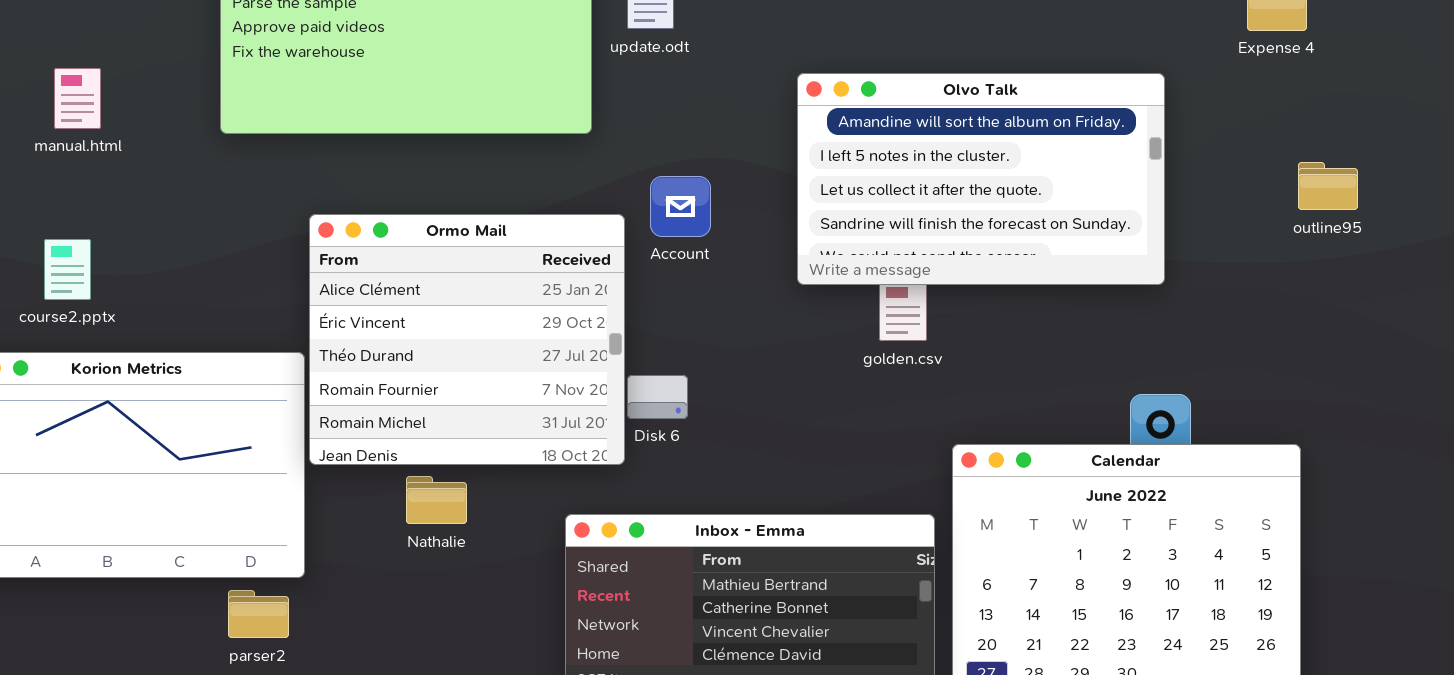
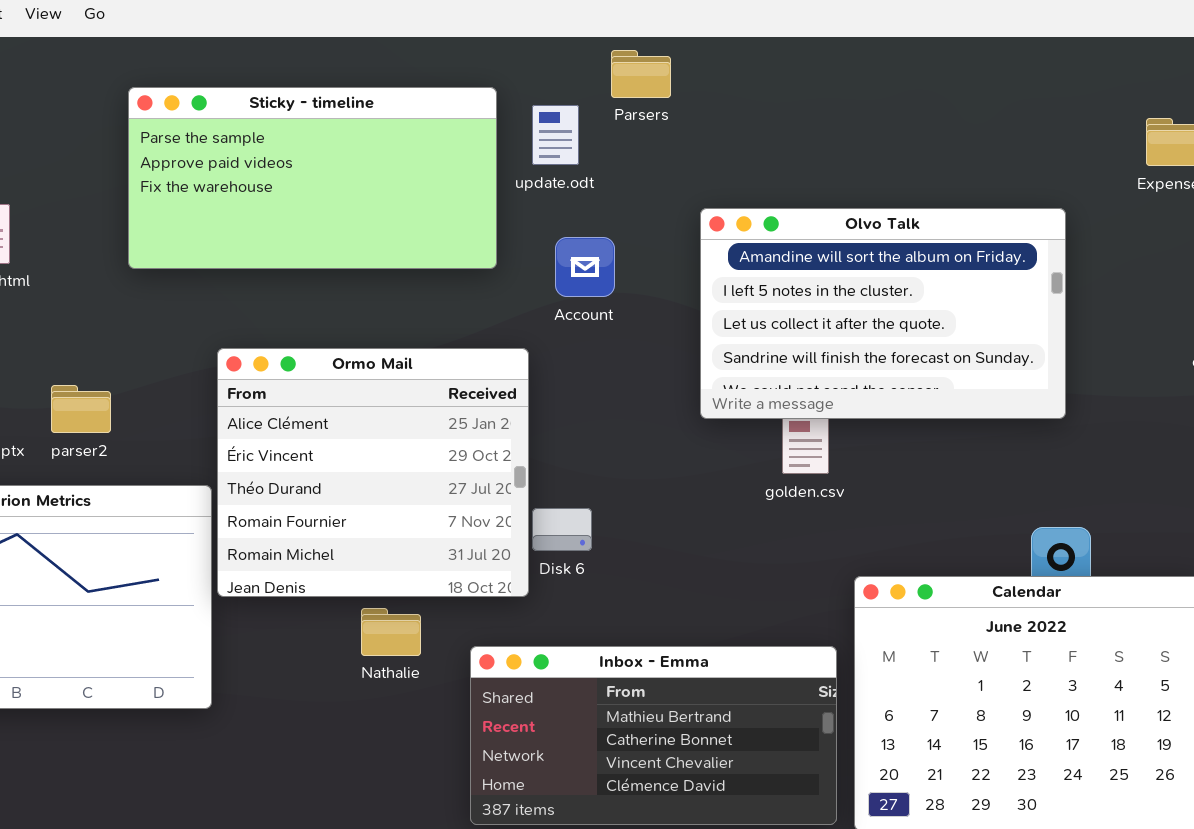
Account: [650,176,711,237] -> [555,237,615,297], moved
Nathalie: [406,476,467,524] -> [361,608,421,656], moved
parser2: [228,590,289,638] -> [51,385,111,433], moved

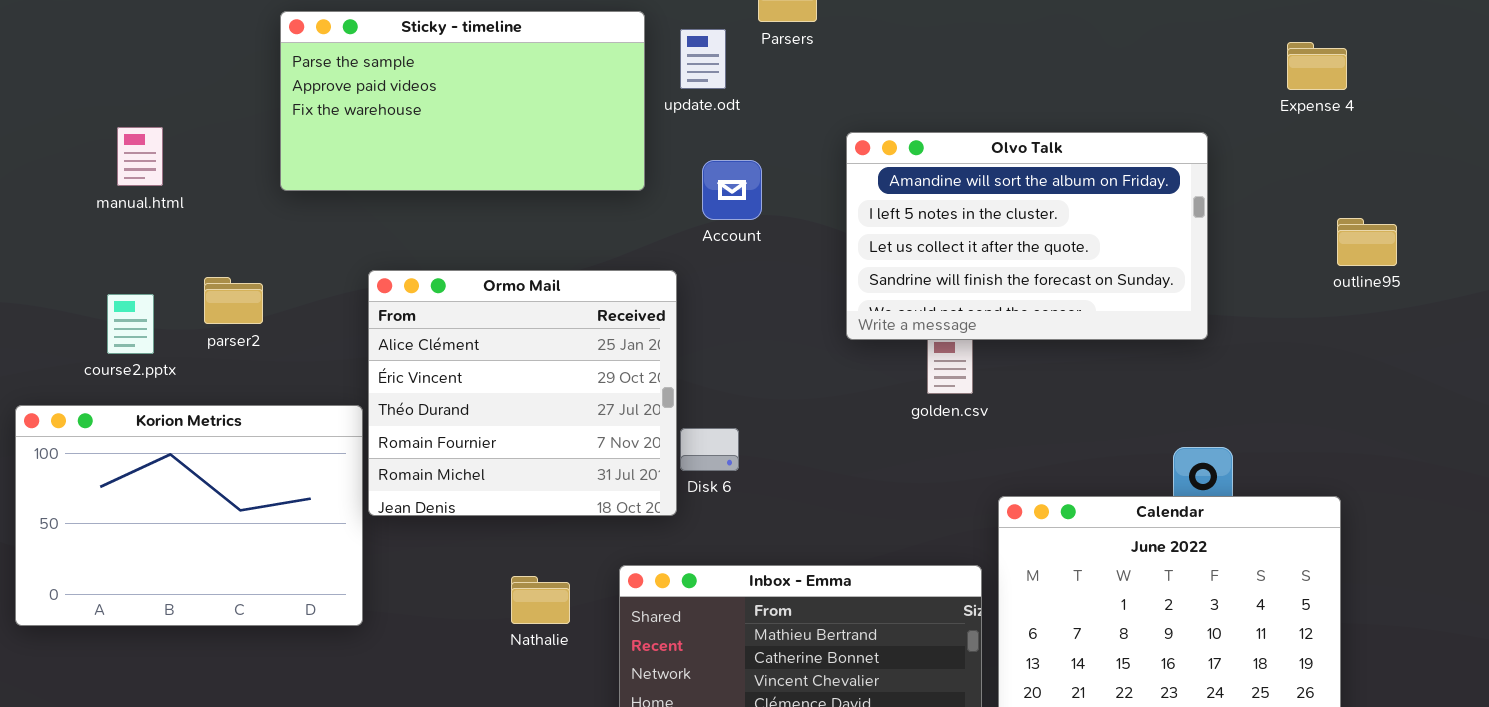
parser2: [51,385,111,433] -> [204,277,263,324], moved
Nathalie: [361,608,421,656] -> [511,576,570,624], moved

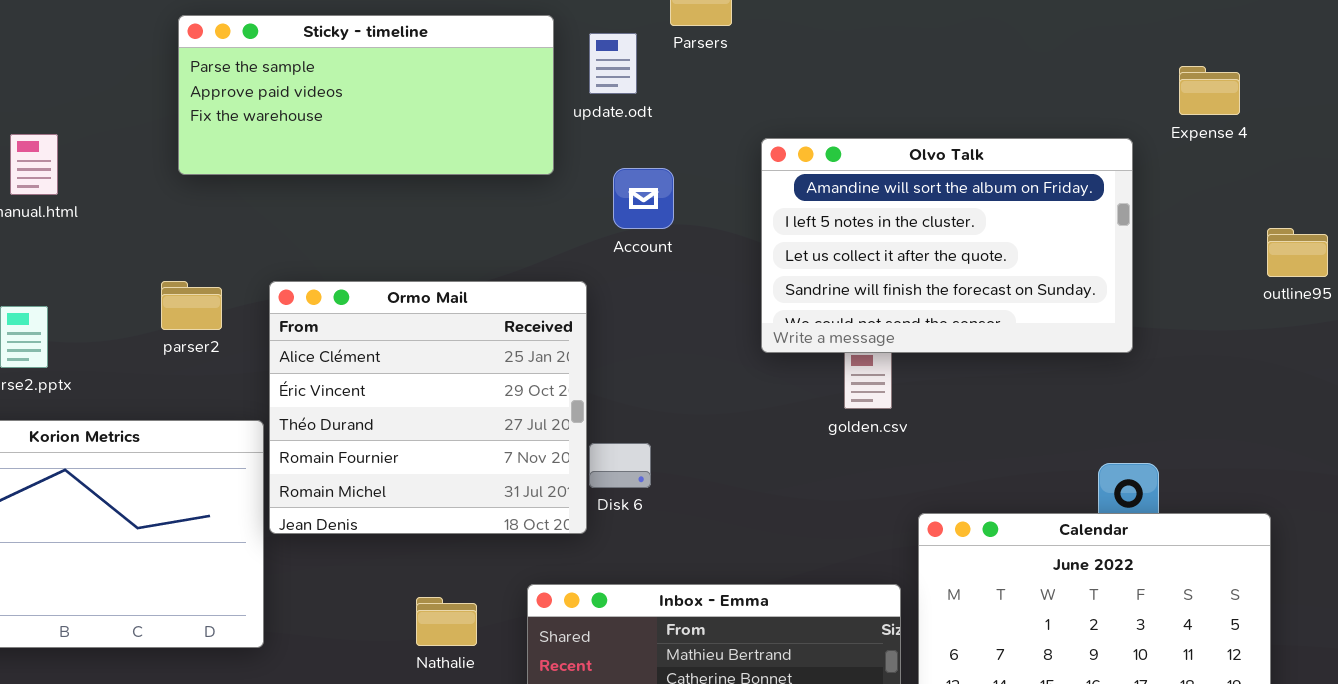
Sticky - timeline: [280,11,645,191] -> [178,15,554,175], resized
Expense 4: [1287,42,1347,90] -> [1179,66,1240,115], moved
parser2: [204,277,263,324] -> [161,281,222,330], moved

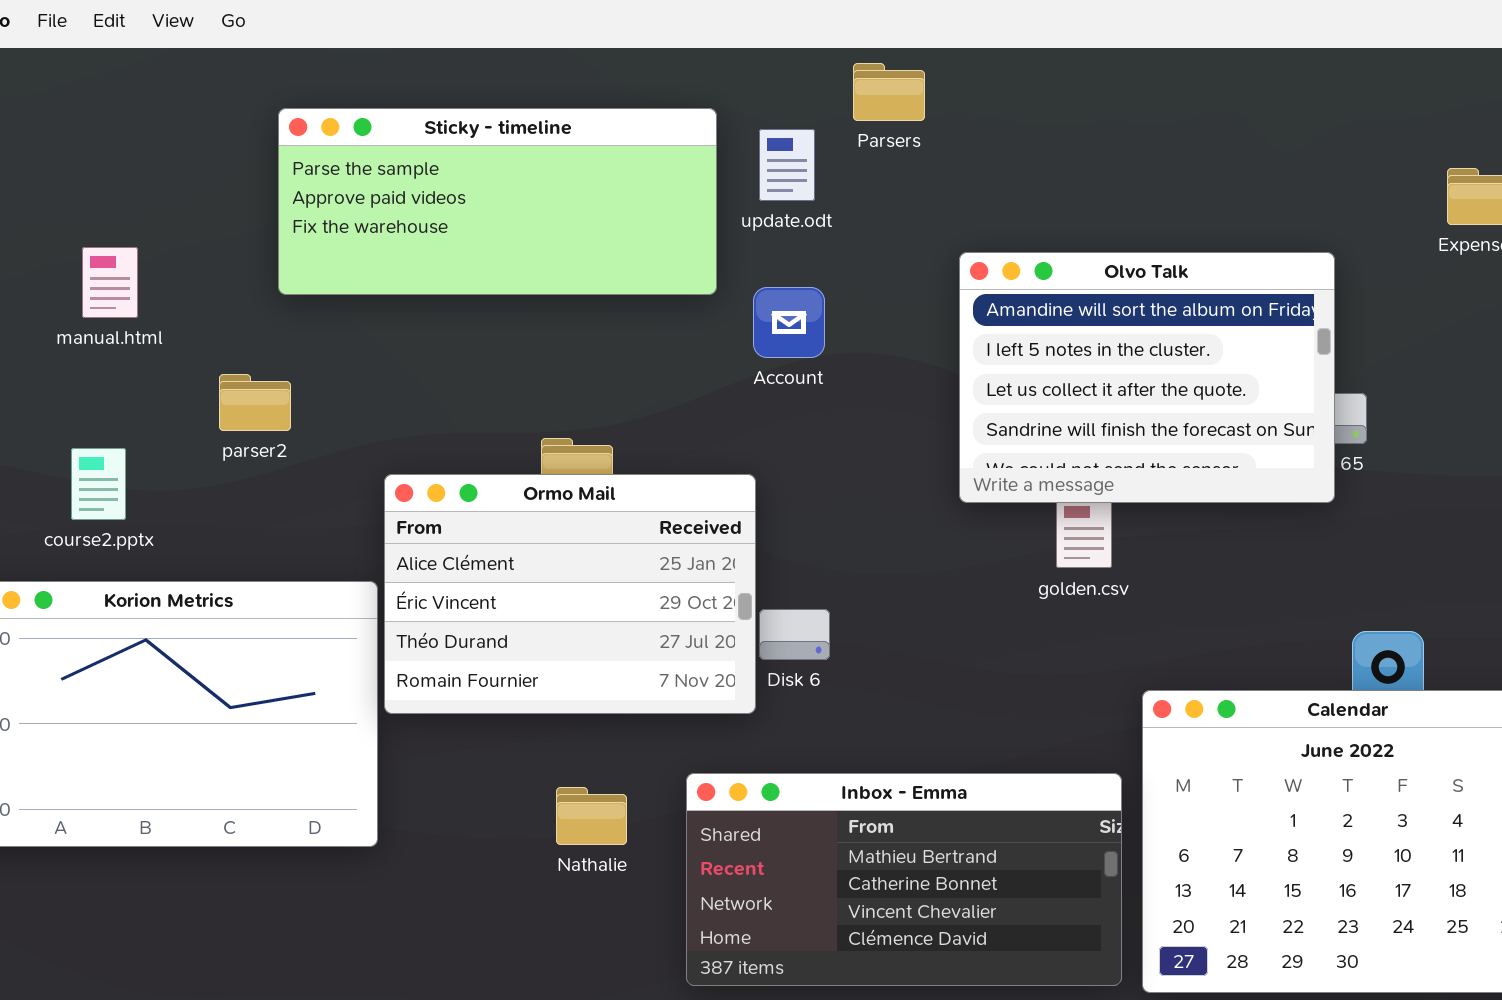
Olvo Talk: [761,138,1133,353] -> [959,252,1335,503], resized
Account: [613,168,674,229] -> [753,287,825,358], moved
parser2: [161,281,222,330] -> [219,374,291,431], moved
Ormo Mail: [269,281,587,534] -> [384,474,756,714], resized

